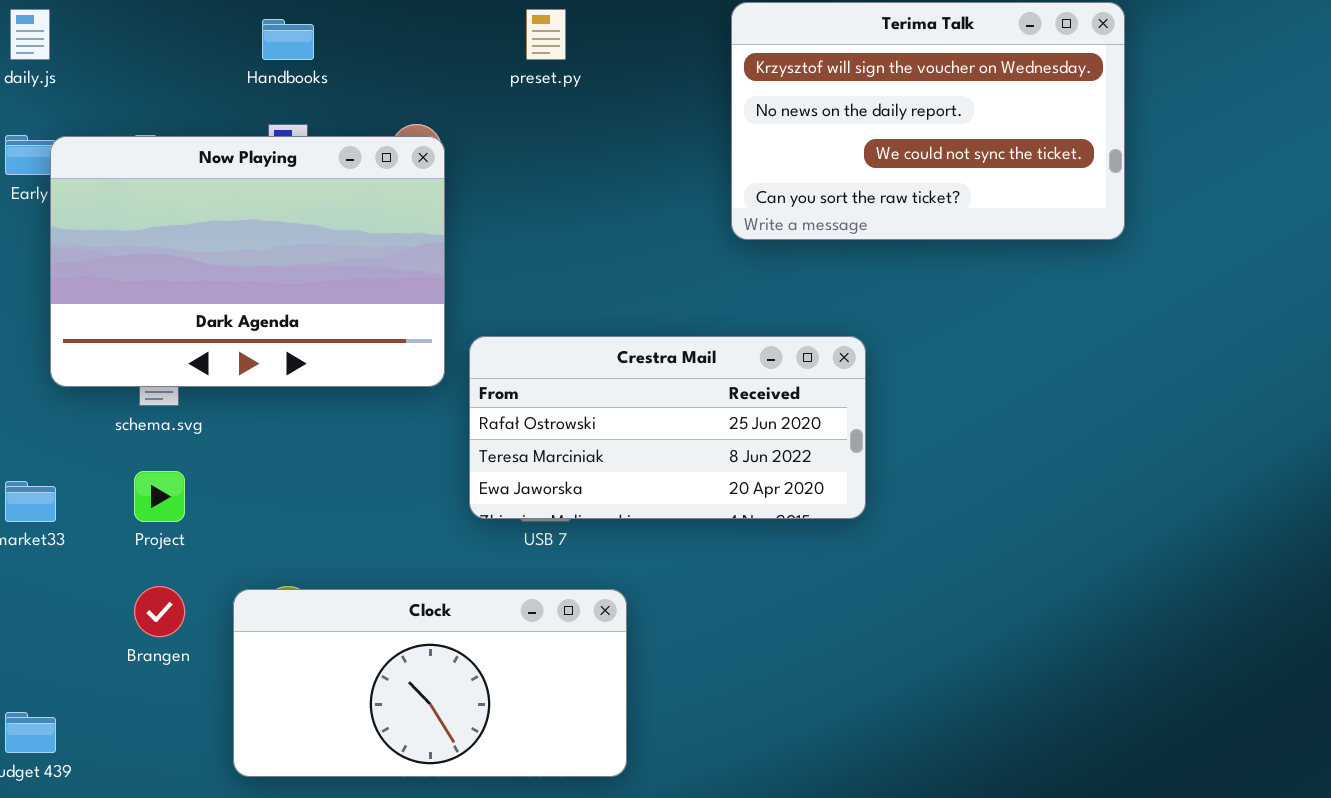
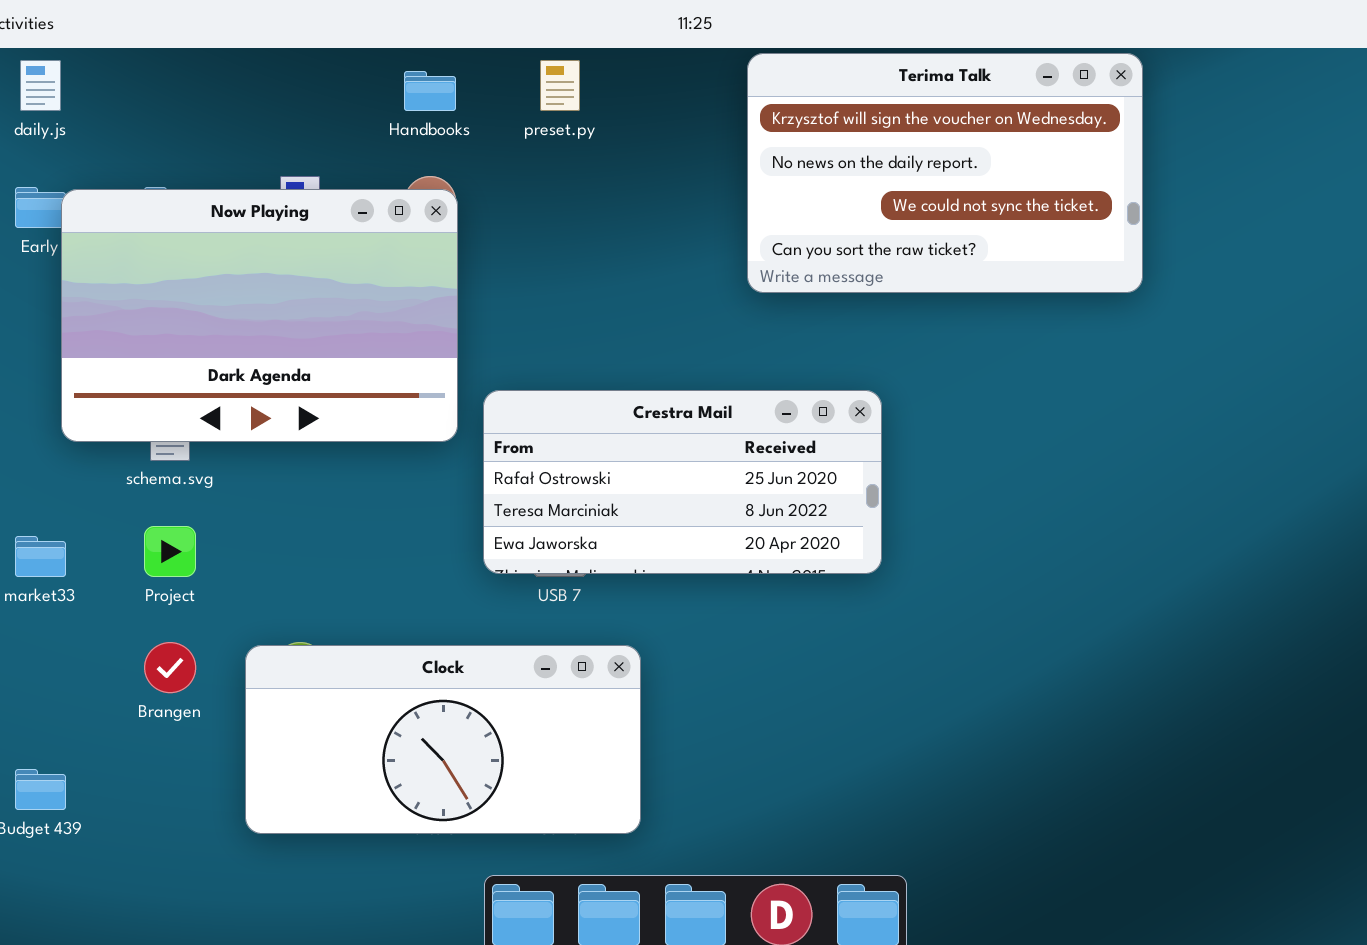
Handbooks: [262,19,314,60] -> [404,71,456,111], moved

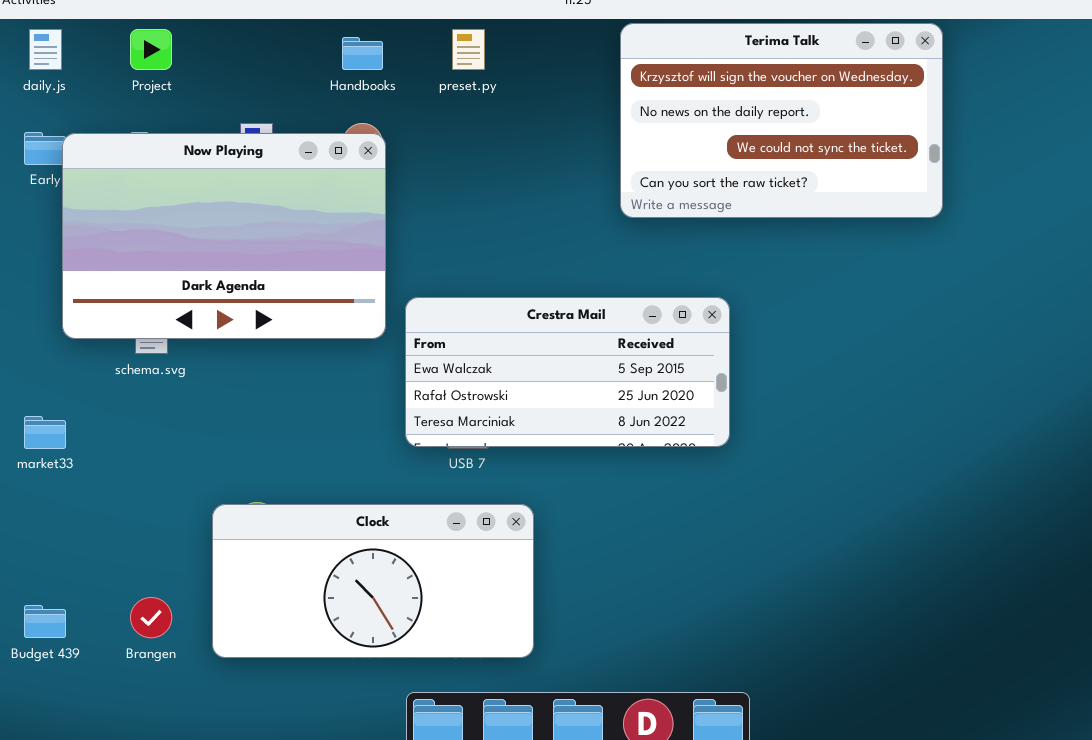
Crestra Mail: [483,390,882,574] -> [405,297,730,447], scrolled up 1 row
Project: [144,526,196,577] -> [130,29,172,70], moved
Brangen: [144,642,196,693] -> [130,597,172,638], moved

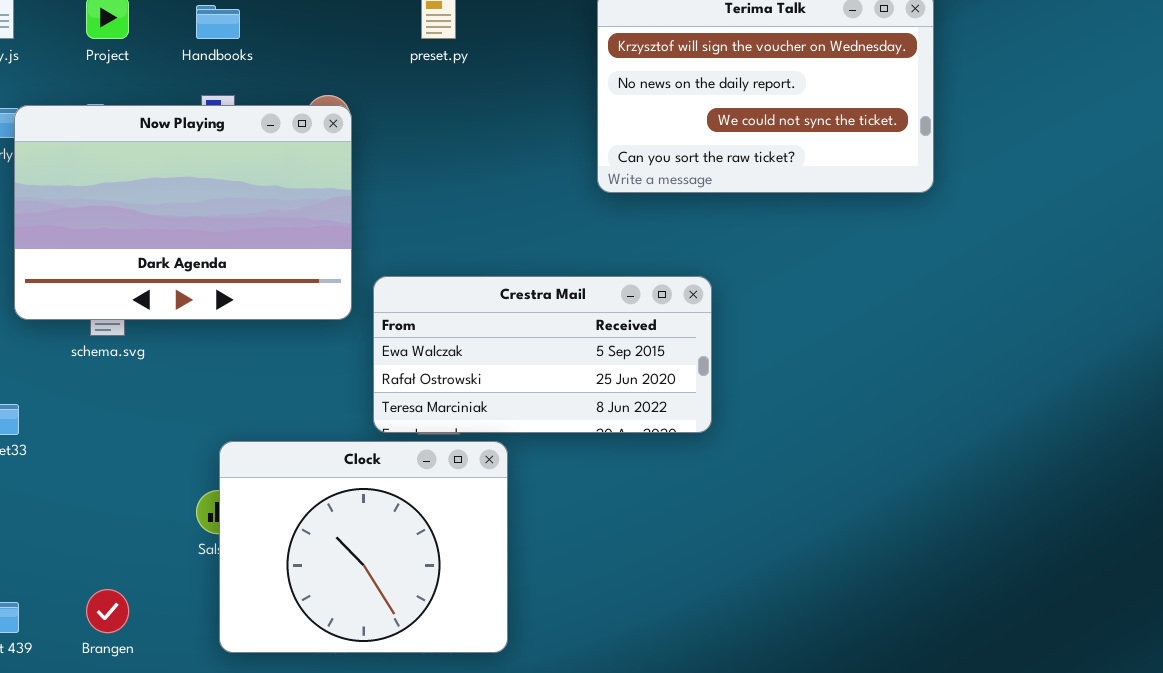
Handbooks: [342,37,383,70] -> [196,5,240,39], moved
Clock: [212,504,534,658] -> [219,441,508,653], resized

